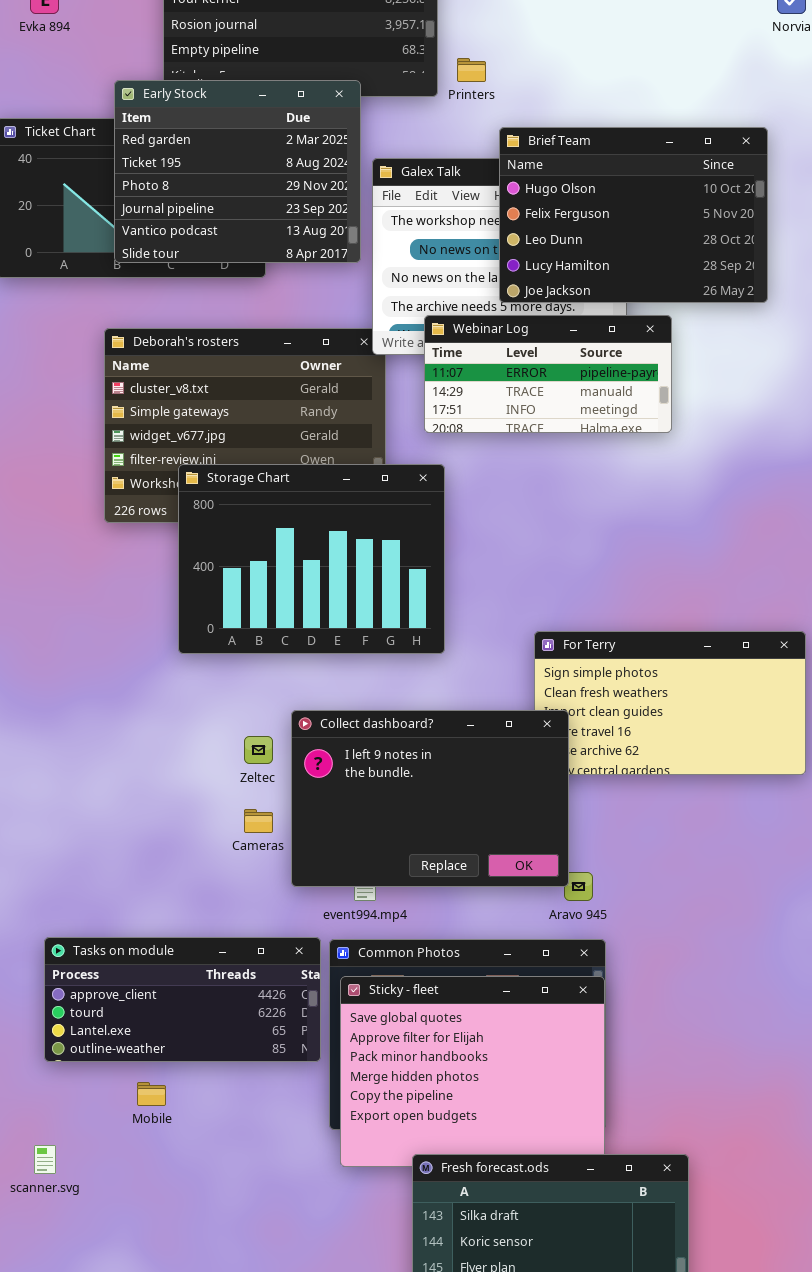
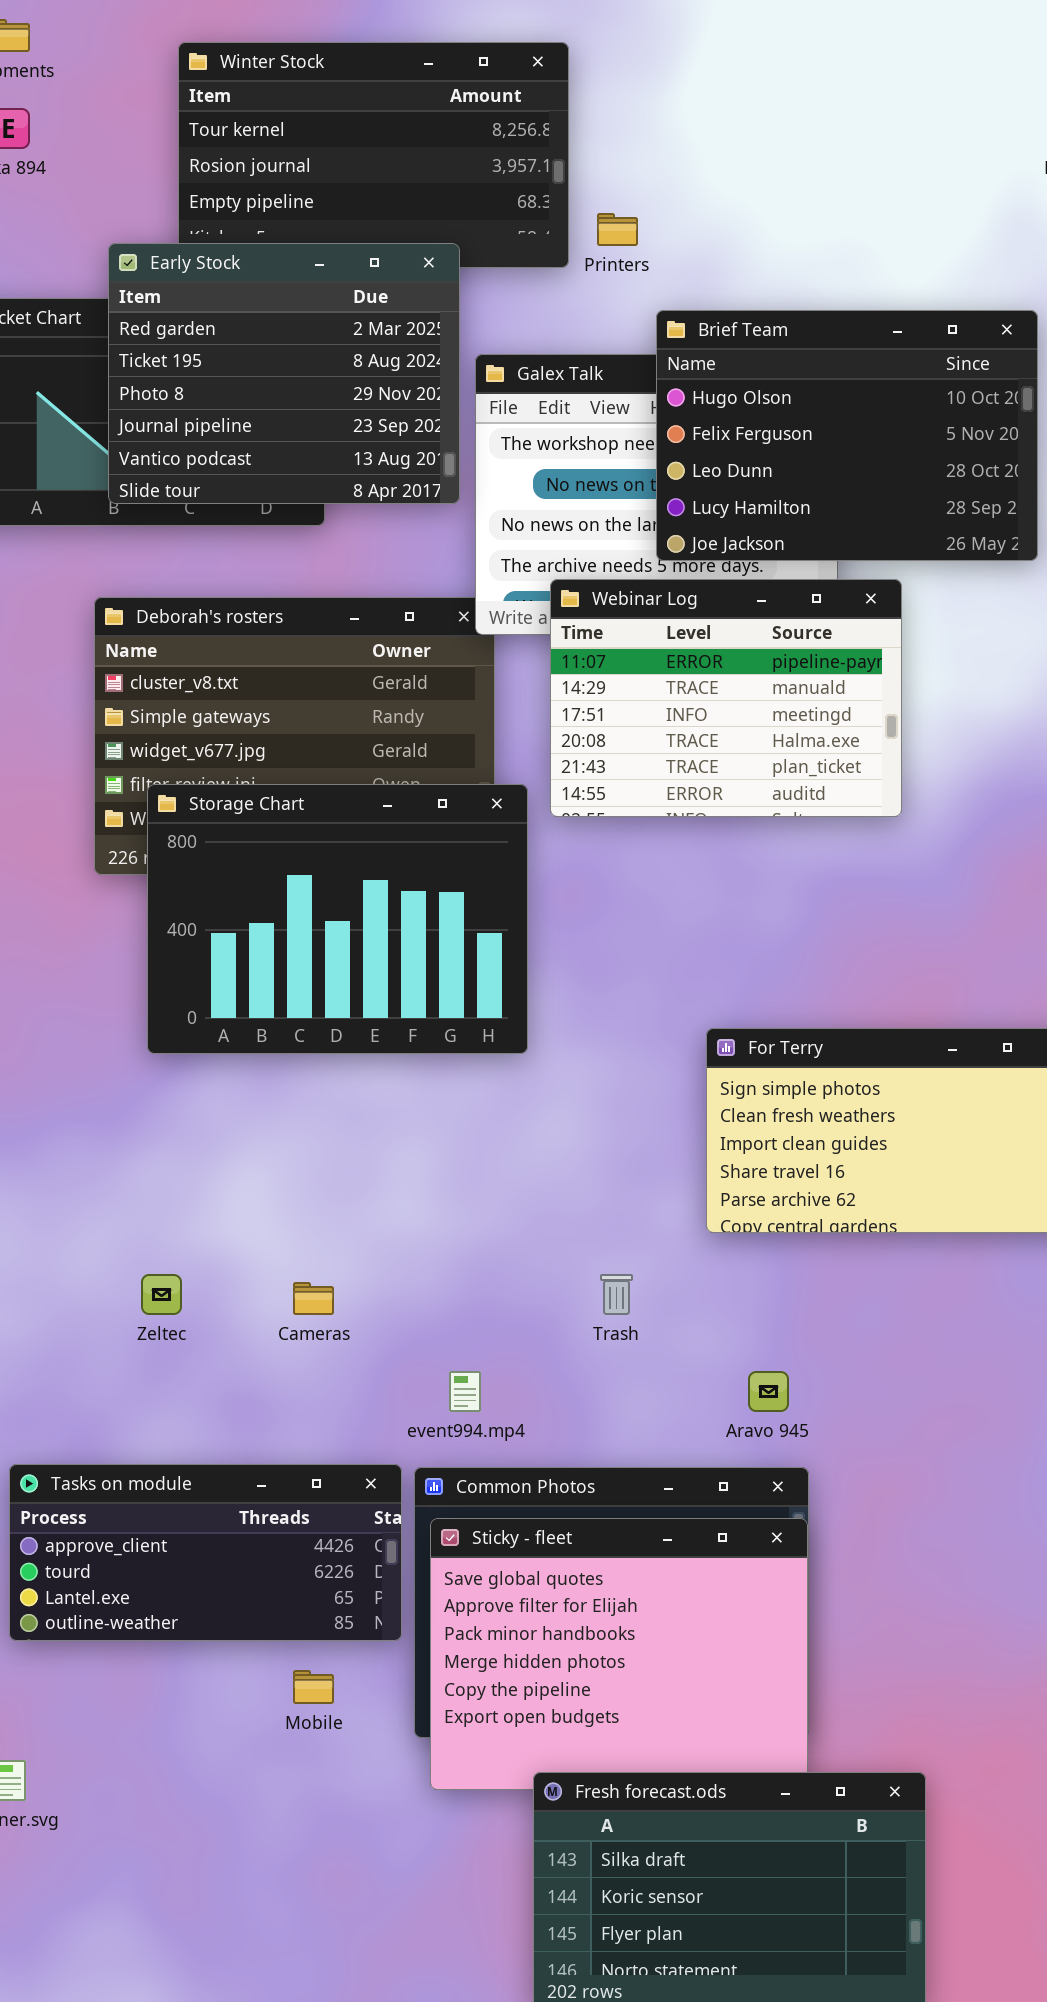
Webinar Log: [424,315,672,433] -> [550,579,902,817], resized
Storage Chart: [178,464,445,654] -> [147,784,528,1054], moved
Collect dashboard?: [291,710,569,887] -> none, closed
Zeltec: [244,736,273,764] -> [141,1274,182,1315], moved
Mobile: [137,1082,166,1106] -> [293,1670,334,1704], moved

